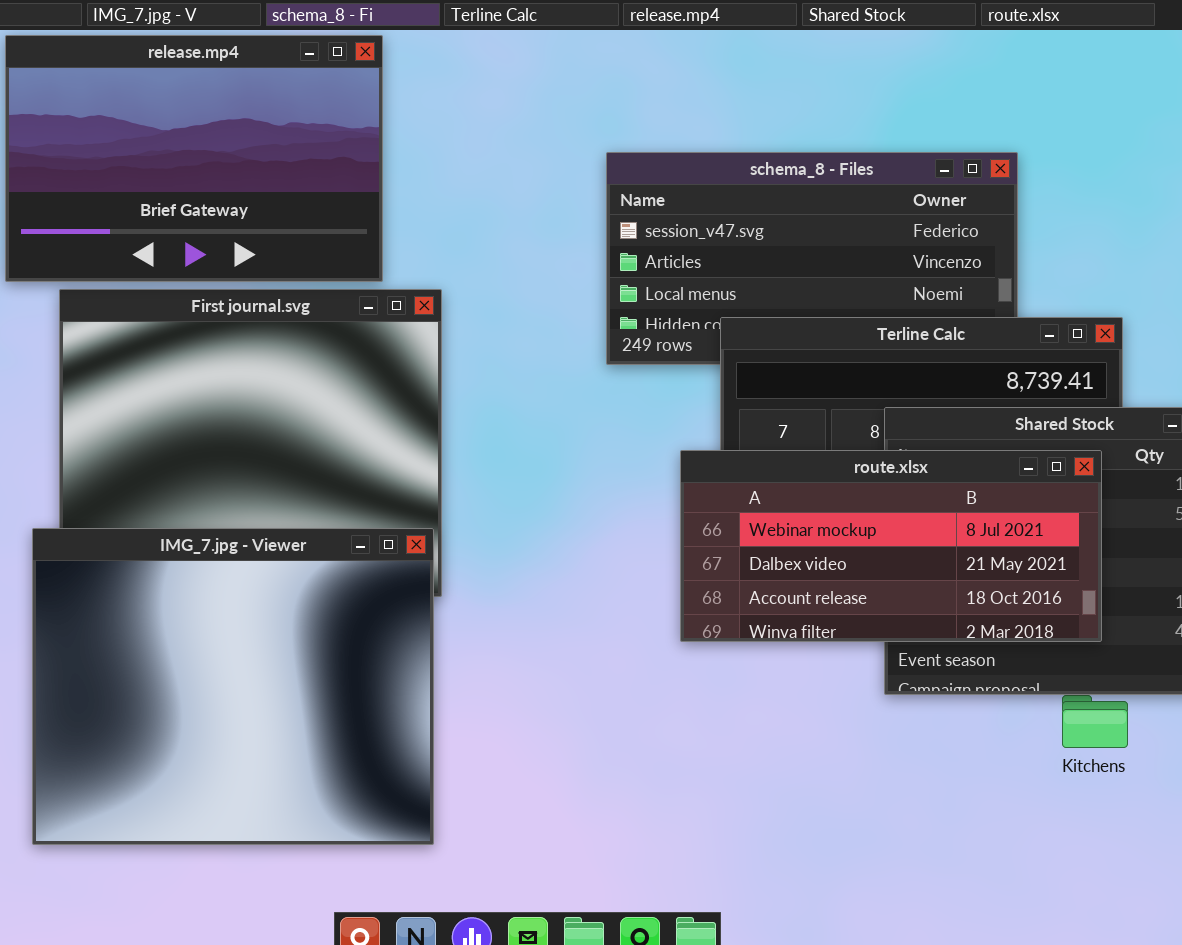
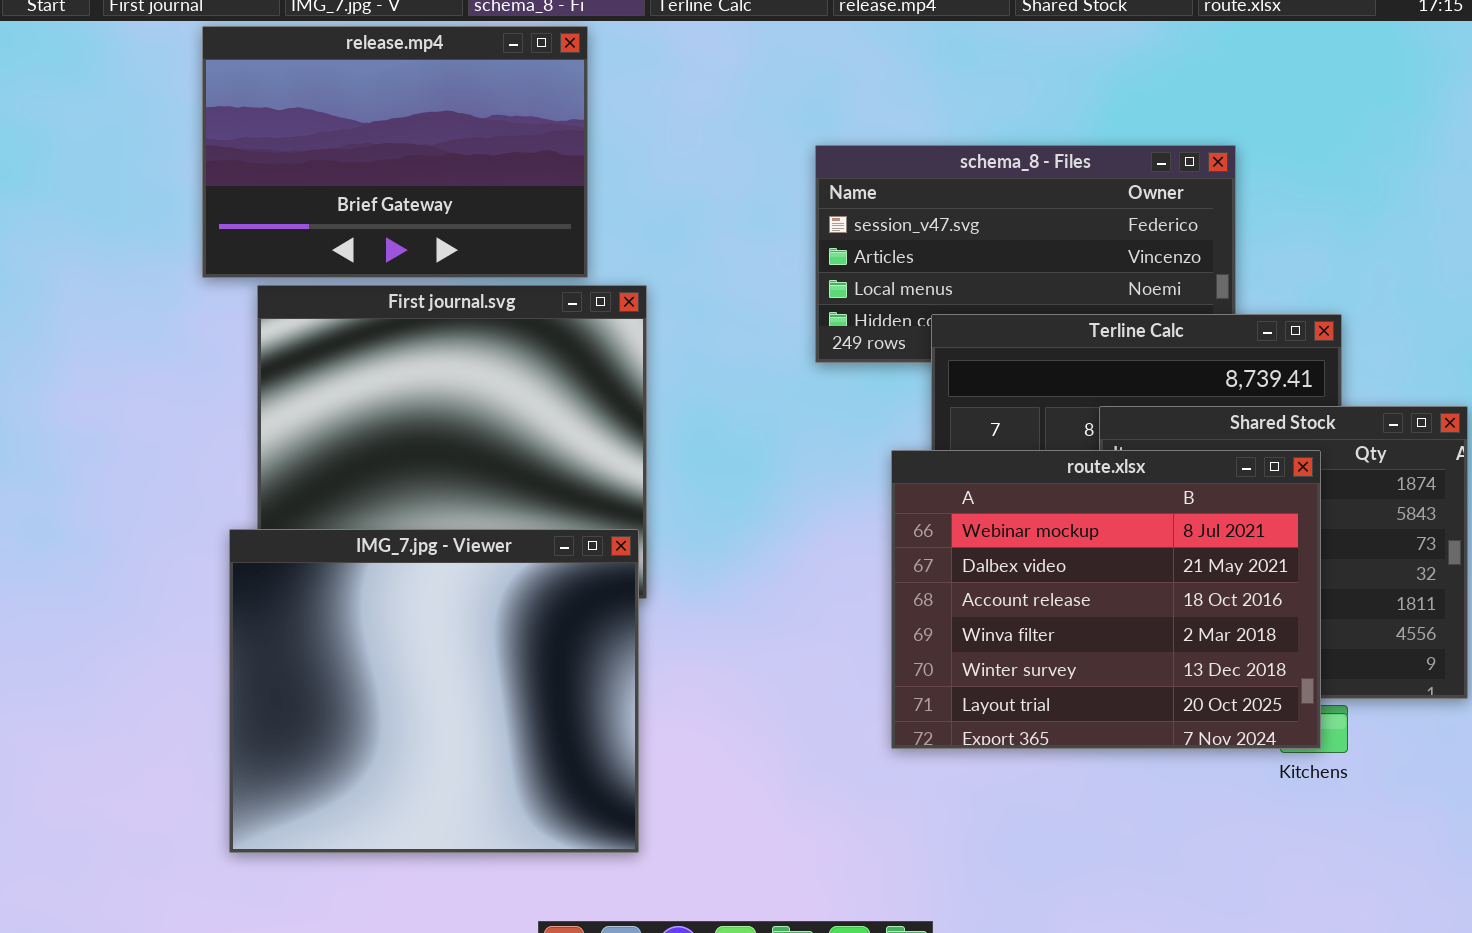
route.xlsx: [680,450,1102,642] -> [891,450,1321,749], resized

